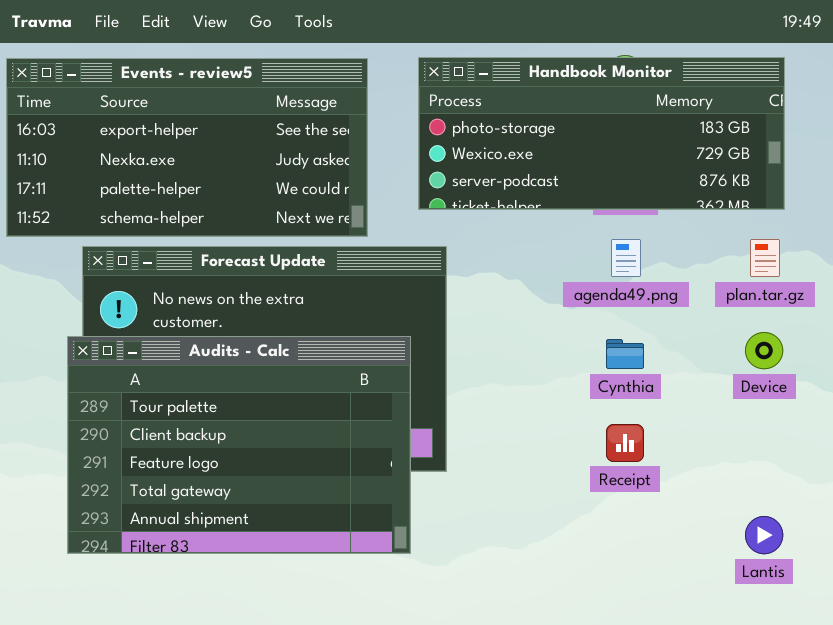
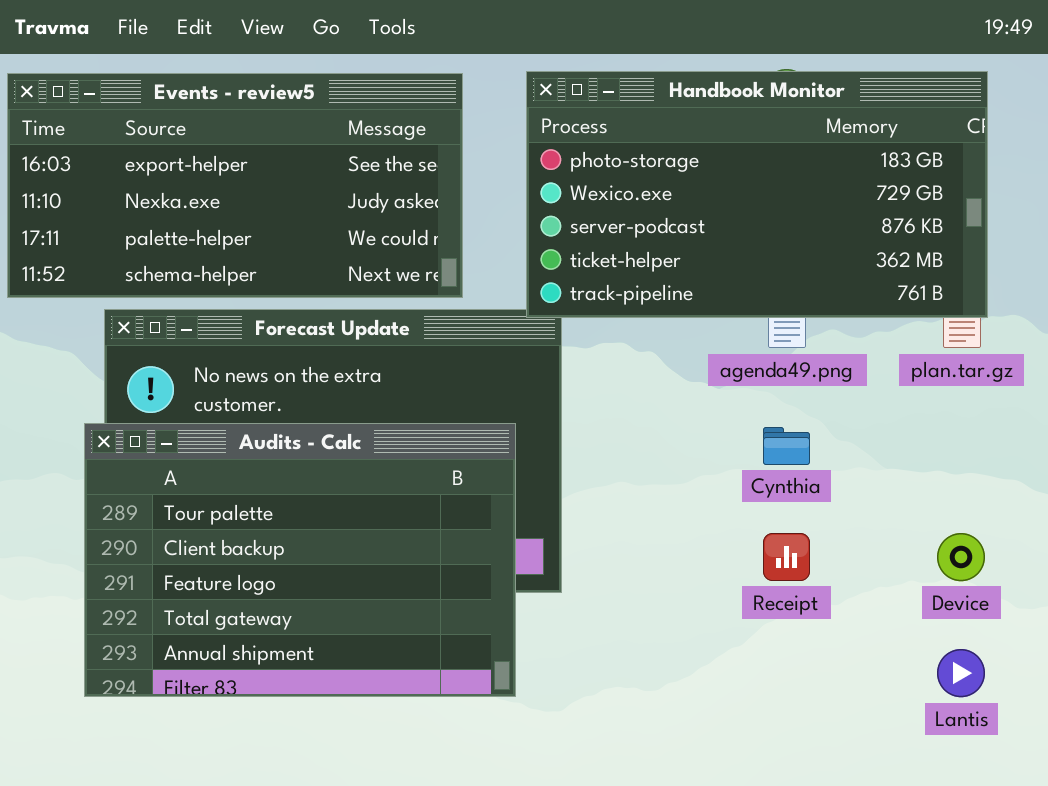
Handbook Monitor: [418,57,785,210] -> [526,71,988,318], resized
Device: [745,332,783,369] -> [937,533,985,581], moved

